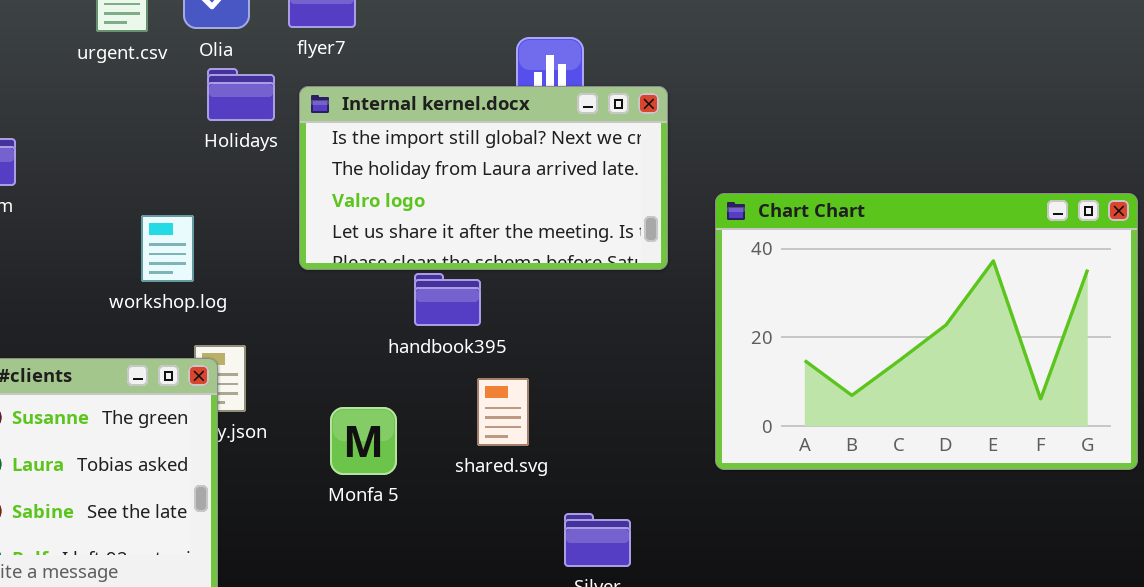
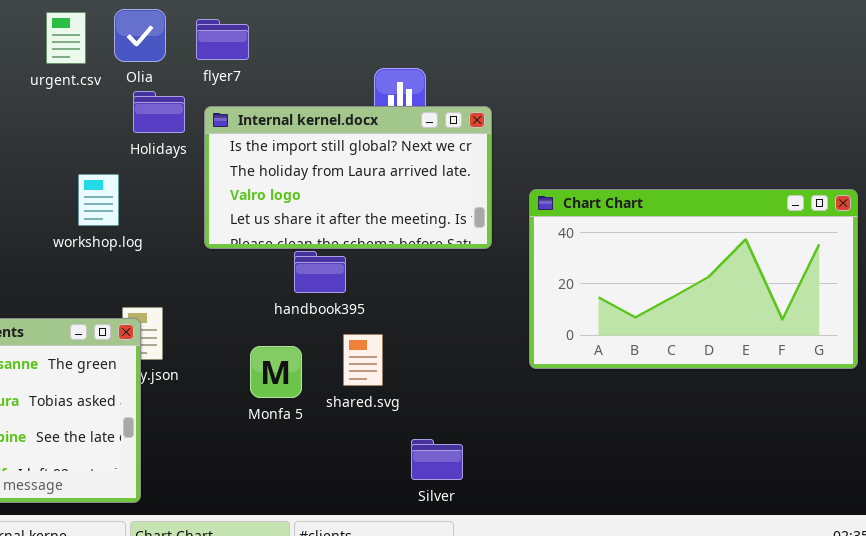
Chart Chart: [715,193,1138,470] -> [529,189,858,369], resized
workshop.log: [141,215,194,282] -> [78,174,119,226], moved
Monfa 5: [330,407,397,475] -> [250,346,302,398], moved

